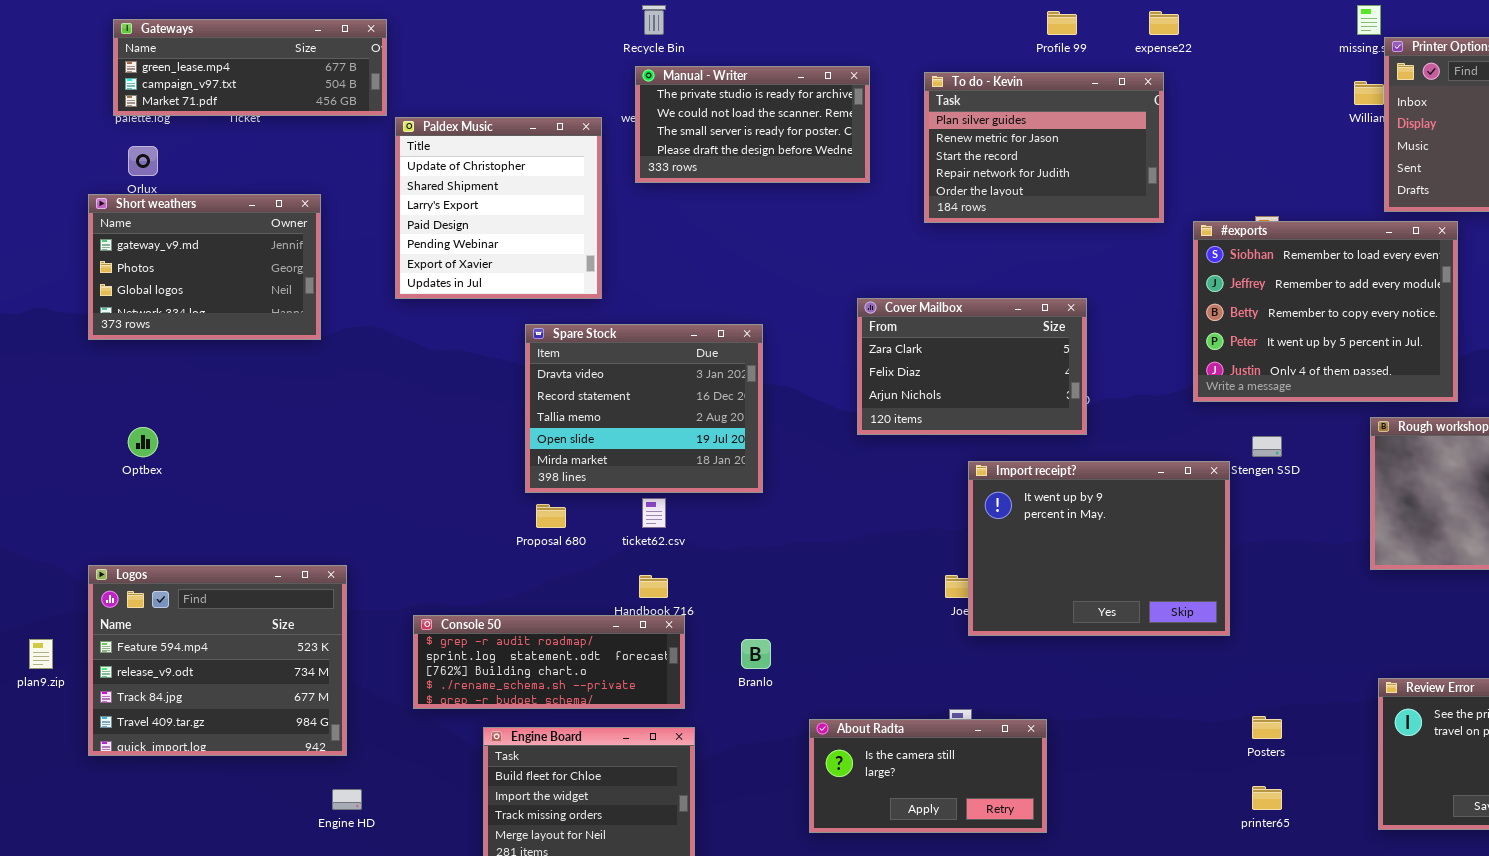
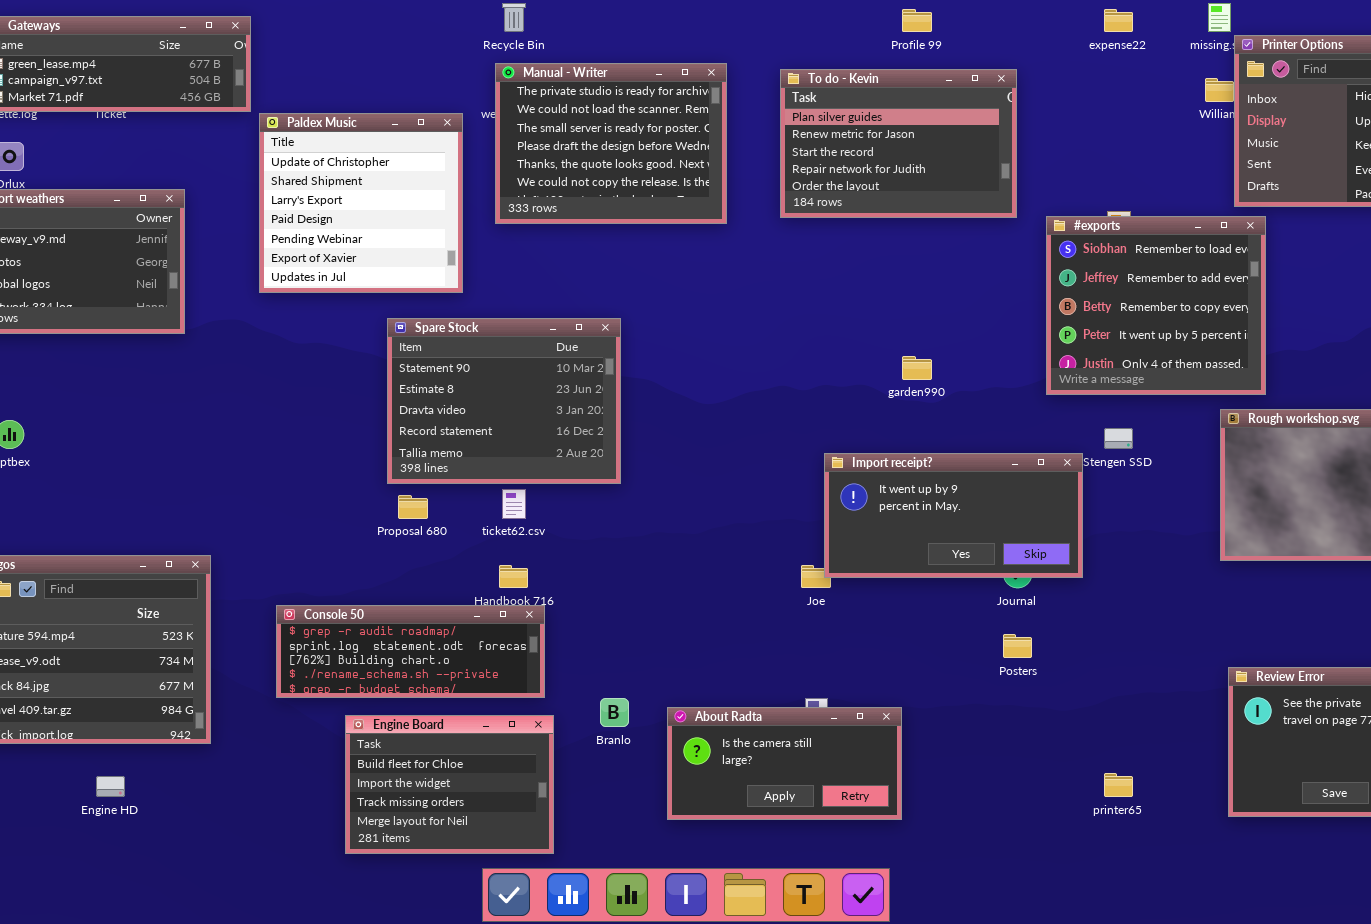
expense22: [1149,11,1179,35] -> [1104,9,1133,32], moved
Manual - Writer: [635,66,870,183] -> [495,63,727,224], resized
#exports: [1193,221,1458,402] -> [1046,216,1266,395], resized
Cover Mailbox: [857,298,1087,435] -> none, closed
Spare Stock: [525,324,763,493] -> [387,318,621,484], scrolled up 2 rows
Import receipt?: [968,461,1230,636] -> [824,453,1083,578], resized
Branlo: [741,639,771,669] -> [600,698,629,727], moved
Posters: [1252,716,1282,739] -> [1003,634,1032,658], moved
Engine HD: [332,789,362,810] -> [96,776,125,797], moved

